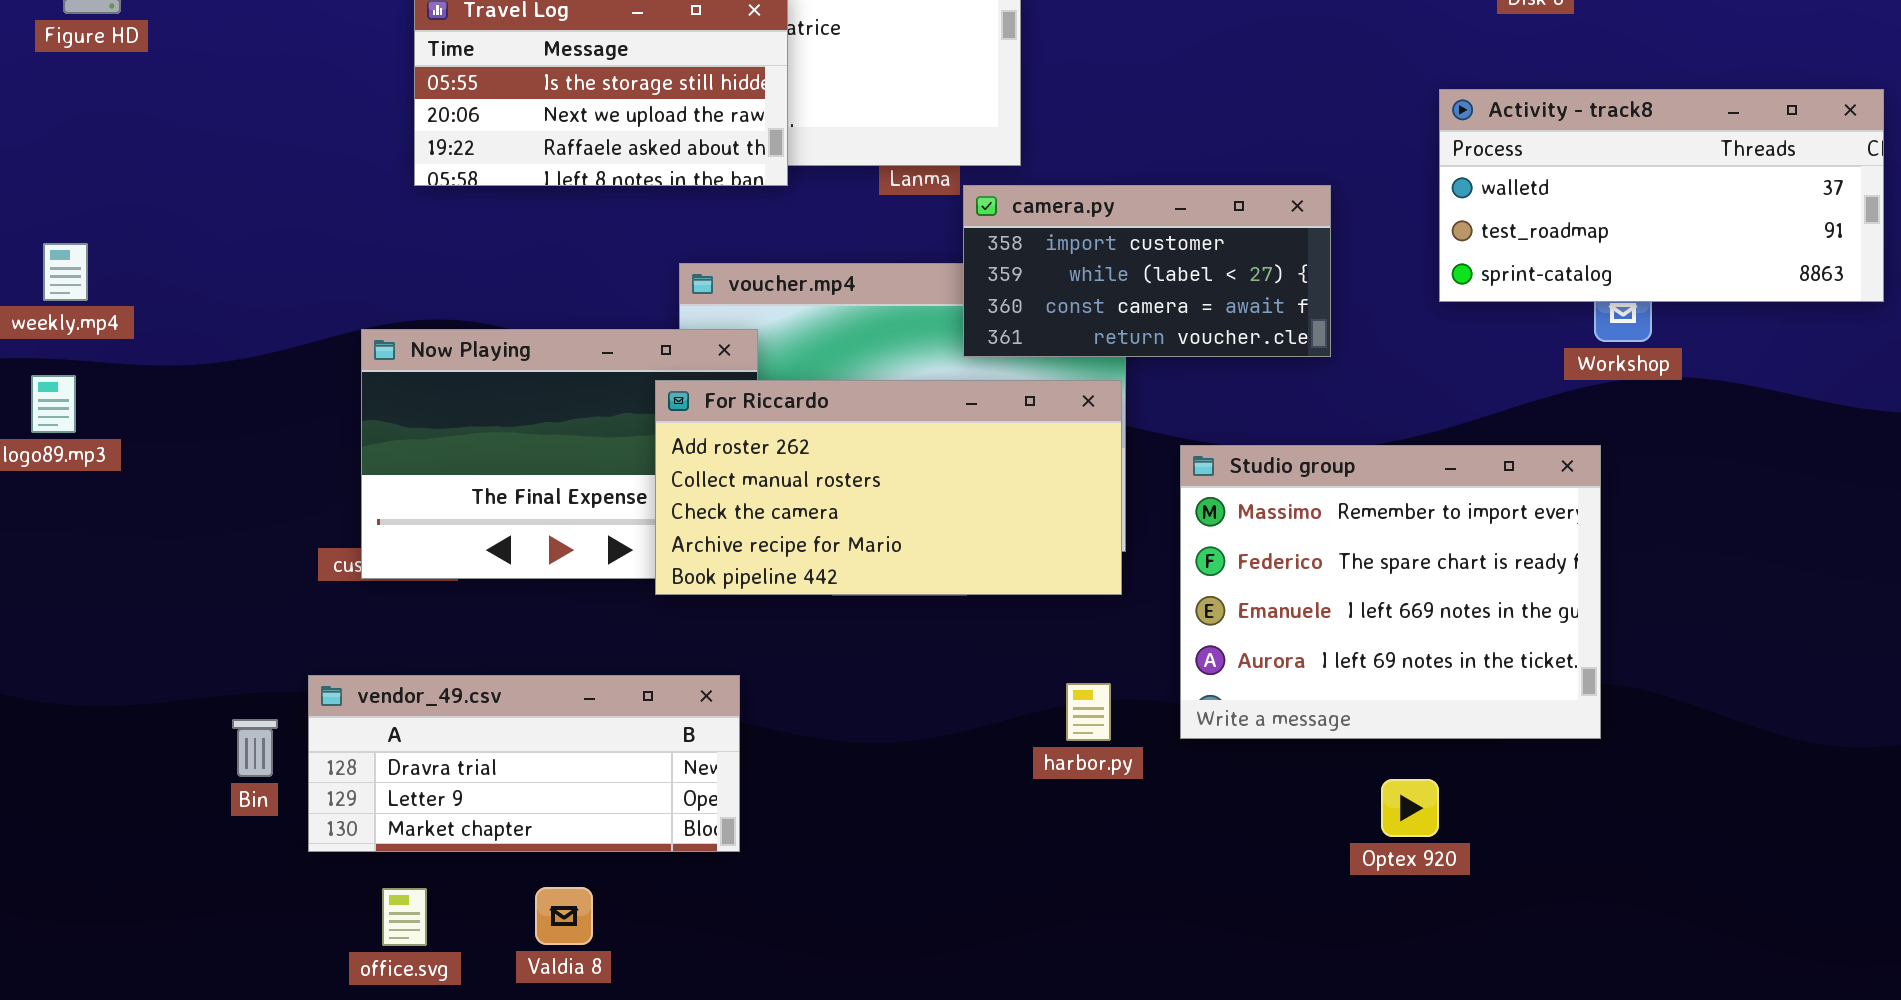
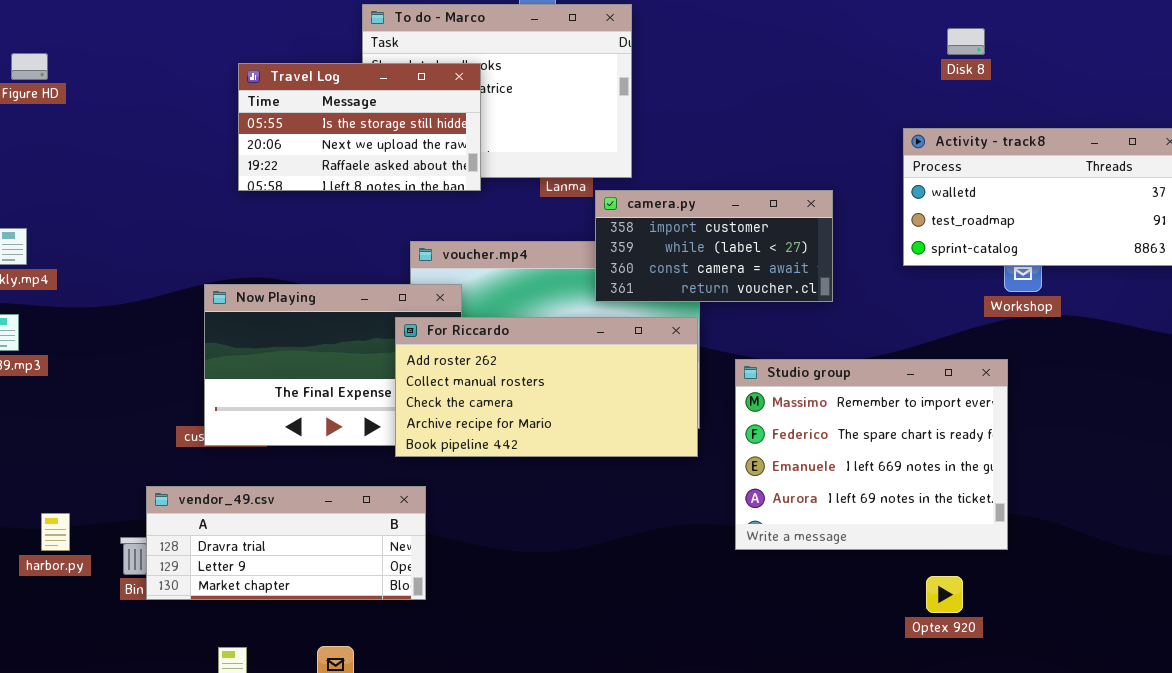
vendor_49.csv: [308,675,740,852] -> [146,486,426,600], moved
harbor.py: [1066,683,1111,741] -> [41,513,70,551], moved
Optex 920: [1381,779,1439,837] -> [926,576,963,613], moved

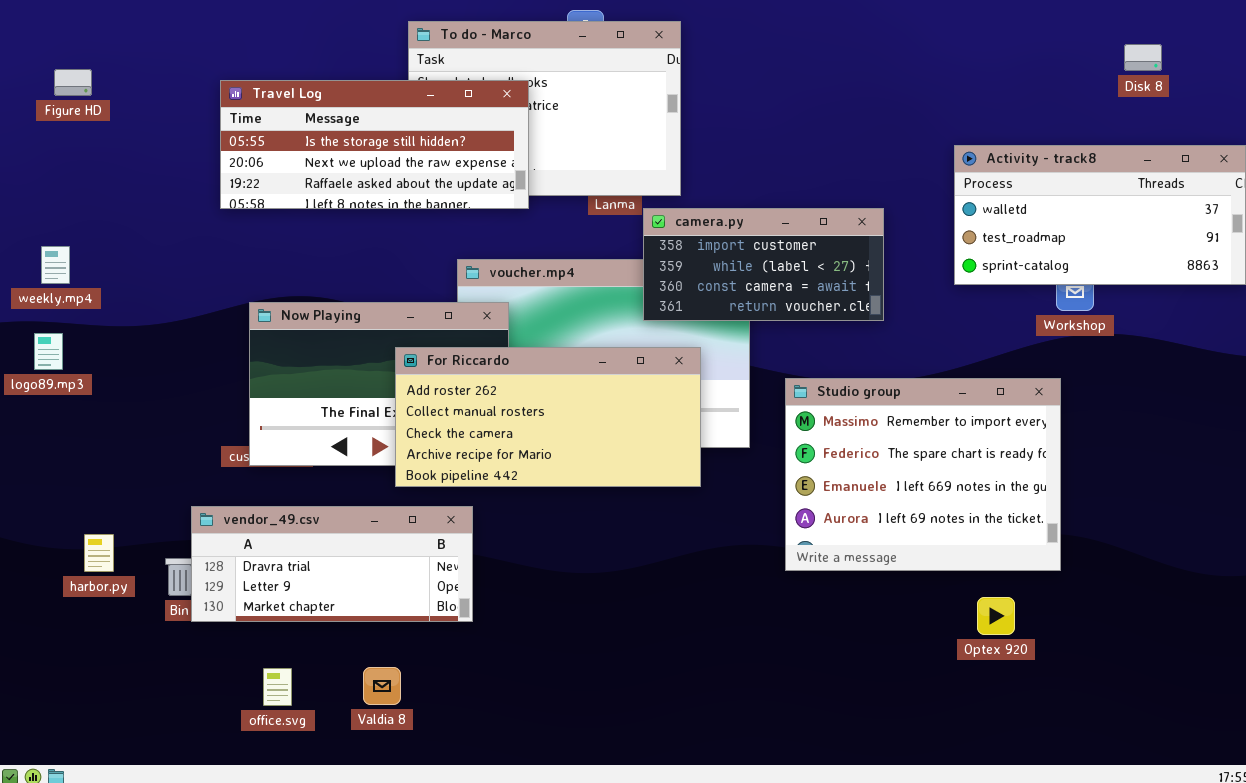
Disk 8: [947,28,985,55] -> [1124,44,1162,71], moved
Travel Log: [238,63,481,191] -> [220,80,529,209], resized
For Riccardo: [395,317,698,457] -> [395,347,701,487], moved

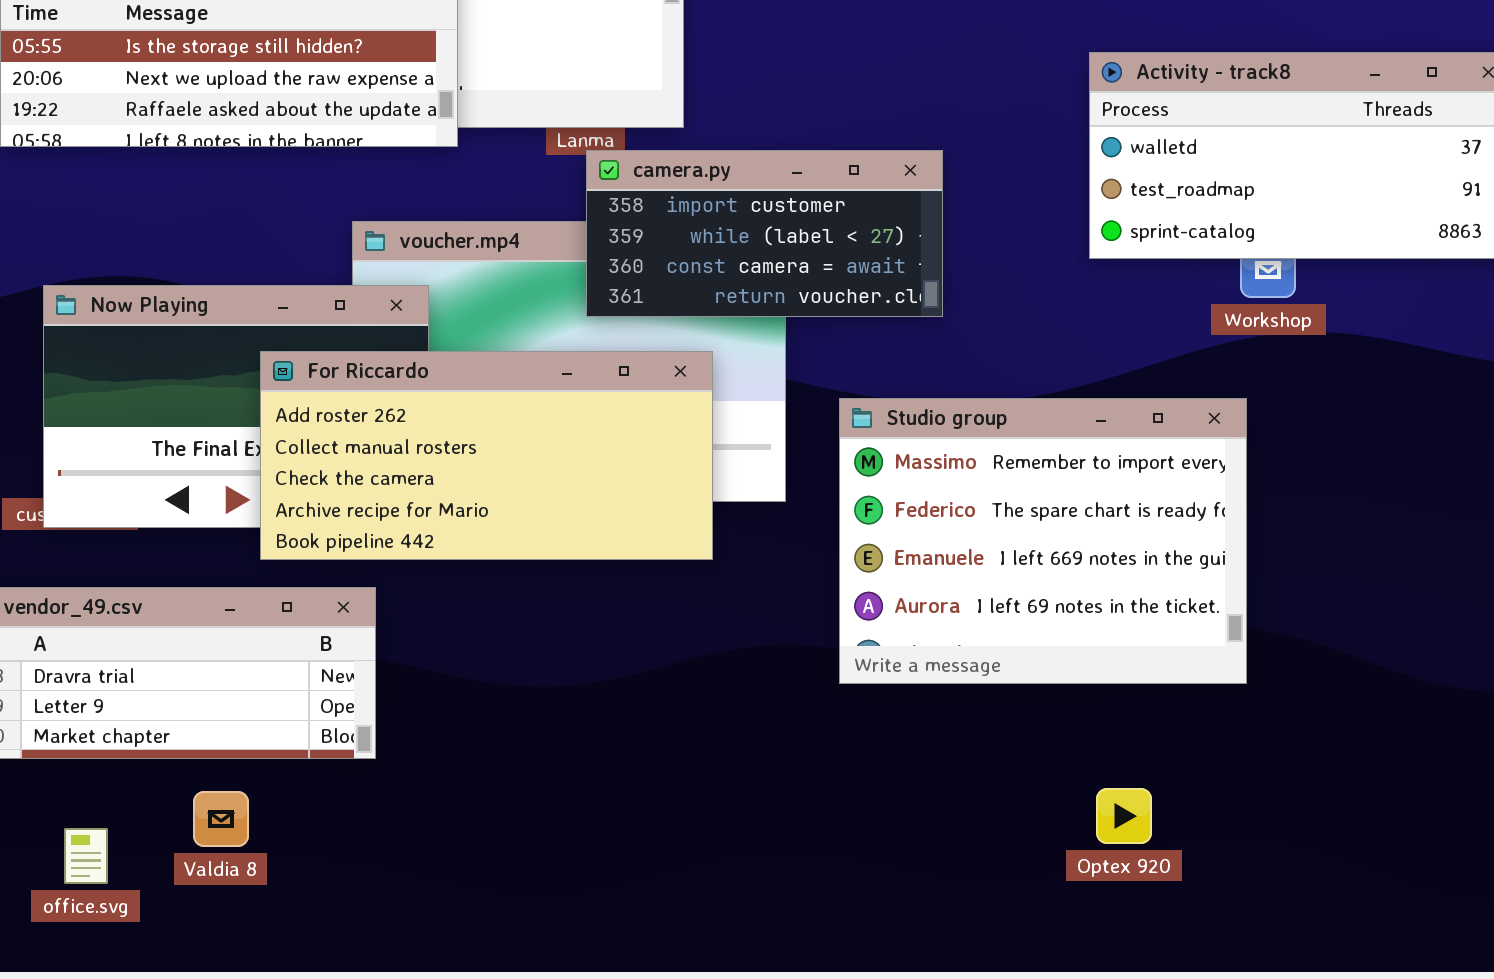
camera.py: [643,208,884,321] -> [586,150,943,317], moved
Optex 920: [977,597,1015,635] -> [1096,788,1152,844], moved
Valdia 8: [363,667,401,705] -> [193,791,249,847], moved

